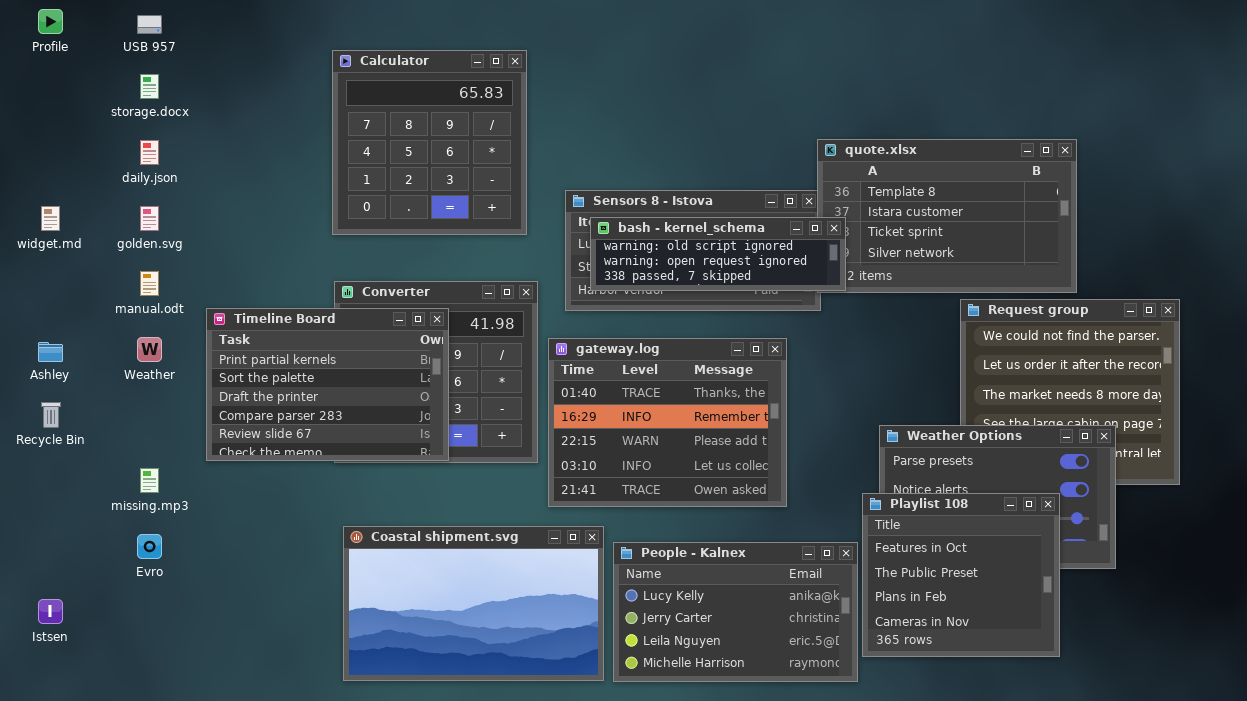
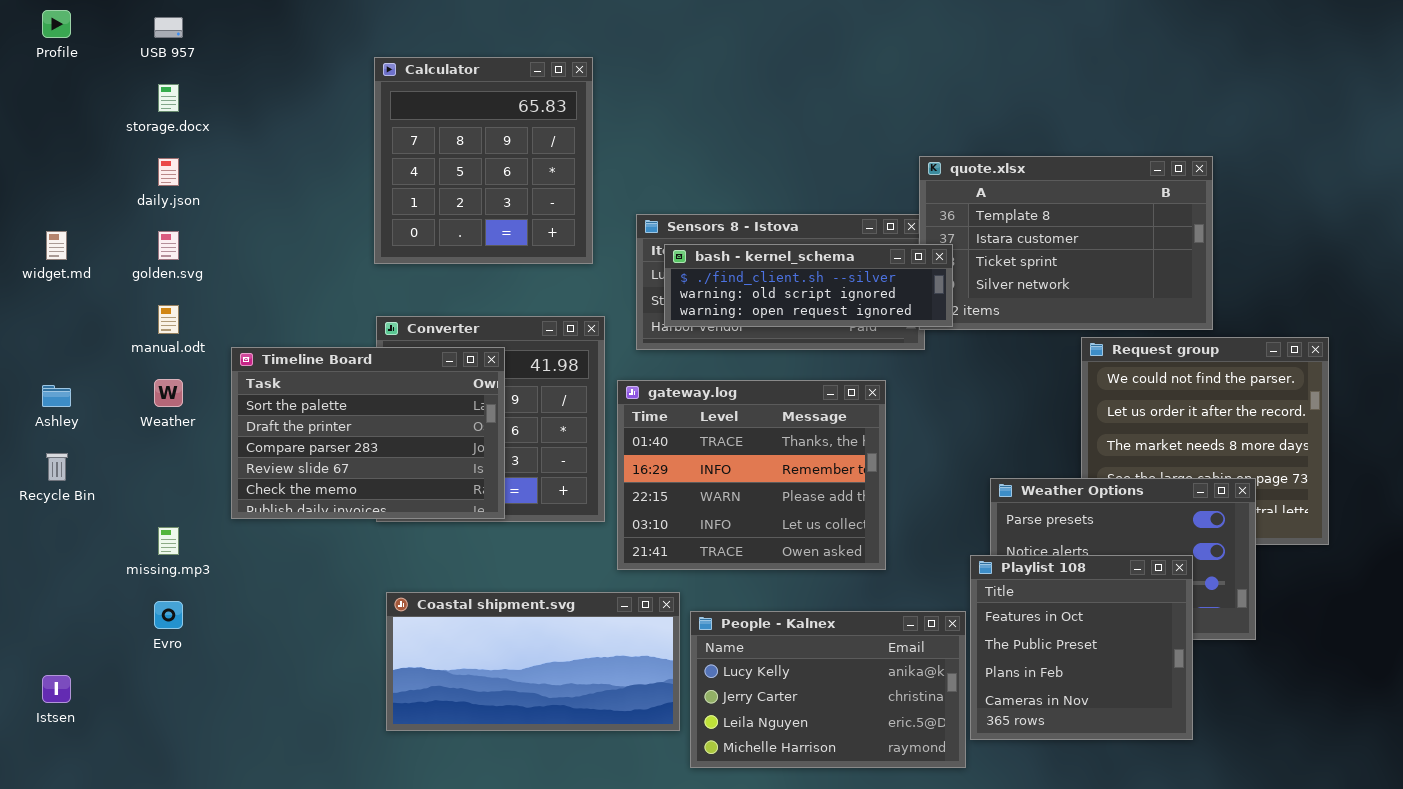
bash - kernel_schema: [590,217,846,291] -> [664,244,953,327], scrolled up 1 row
Timeline Board: [206,308,449,461] -> [231,347,505,519], scrolled down 1 row
Coastal shipment.svg: [343,526,604,681] -> [386,592,680,731], resized

